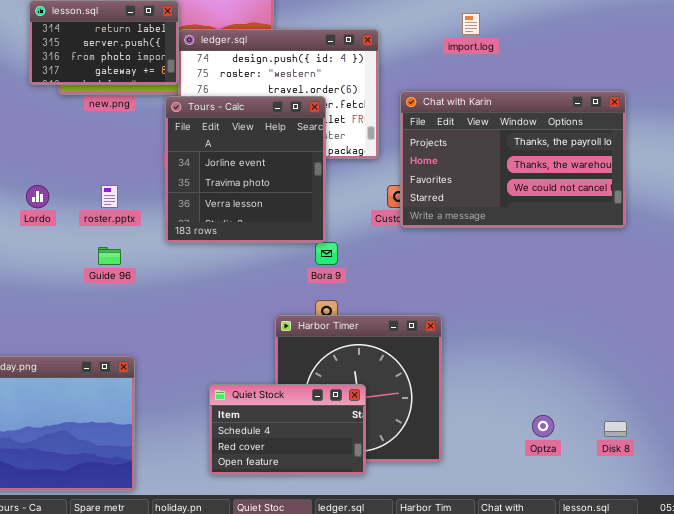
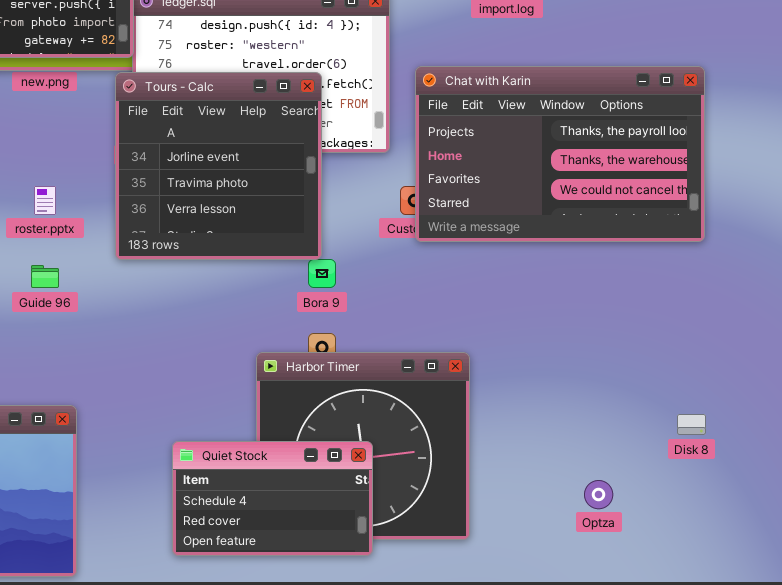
Disk 8: [604,421,627,437] -> [677,414,706,435], moved

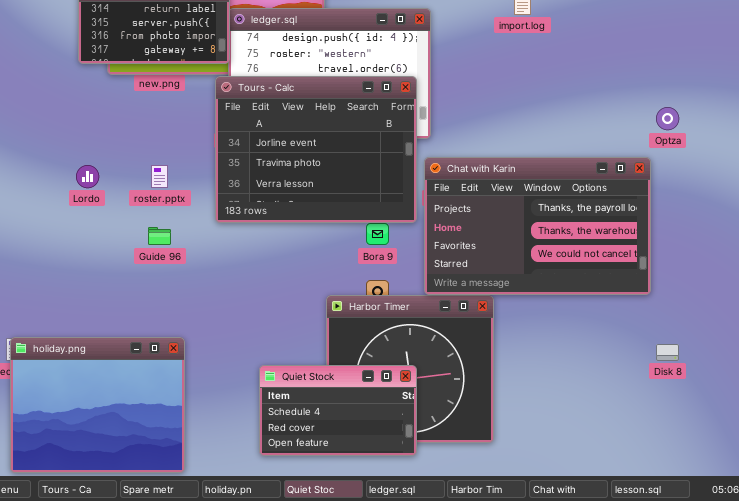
Chat with Karin: [415,66,705,242] -> [424,157,651,295], moved
Tours - Calc: [115,72,322,260] -> [215,76,417,223], resized
Optza: [584,480,613,509] -> [656,107,679,130], moved

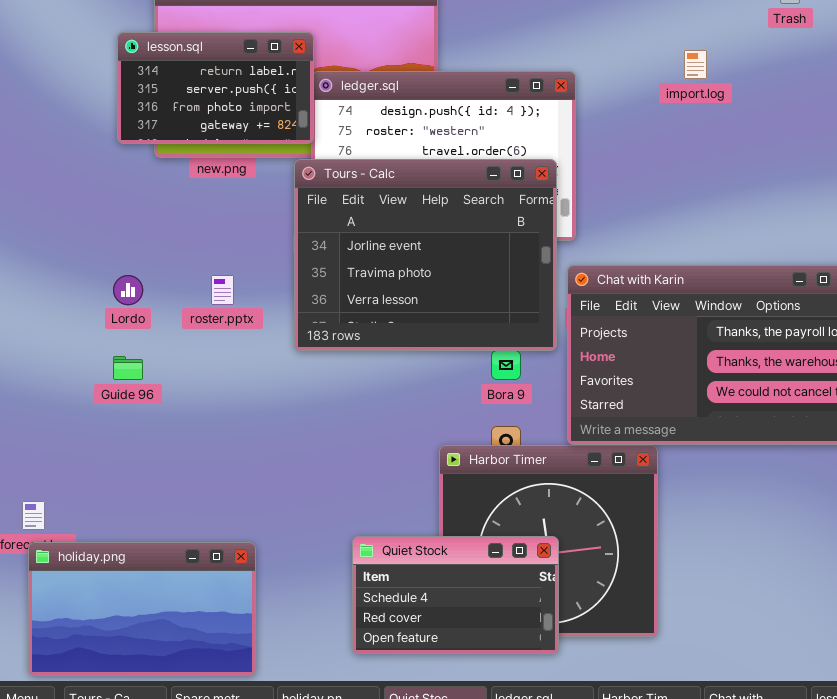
Guide 96: [148,227,171,245] -> [113,356,143,380], moved
holiday.png: [10,337,185,473] -> [28,542,256,676], resized

